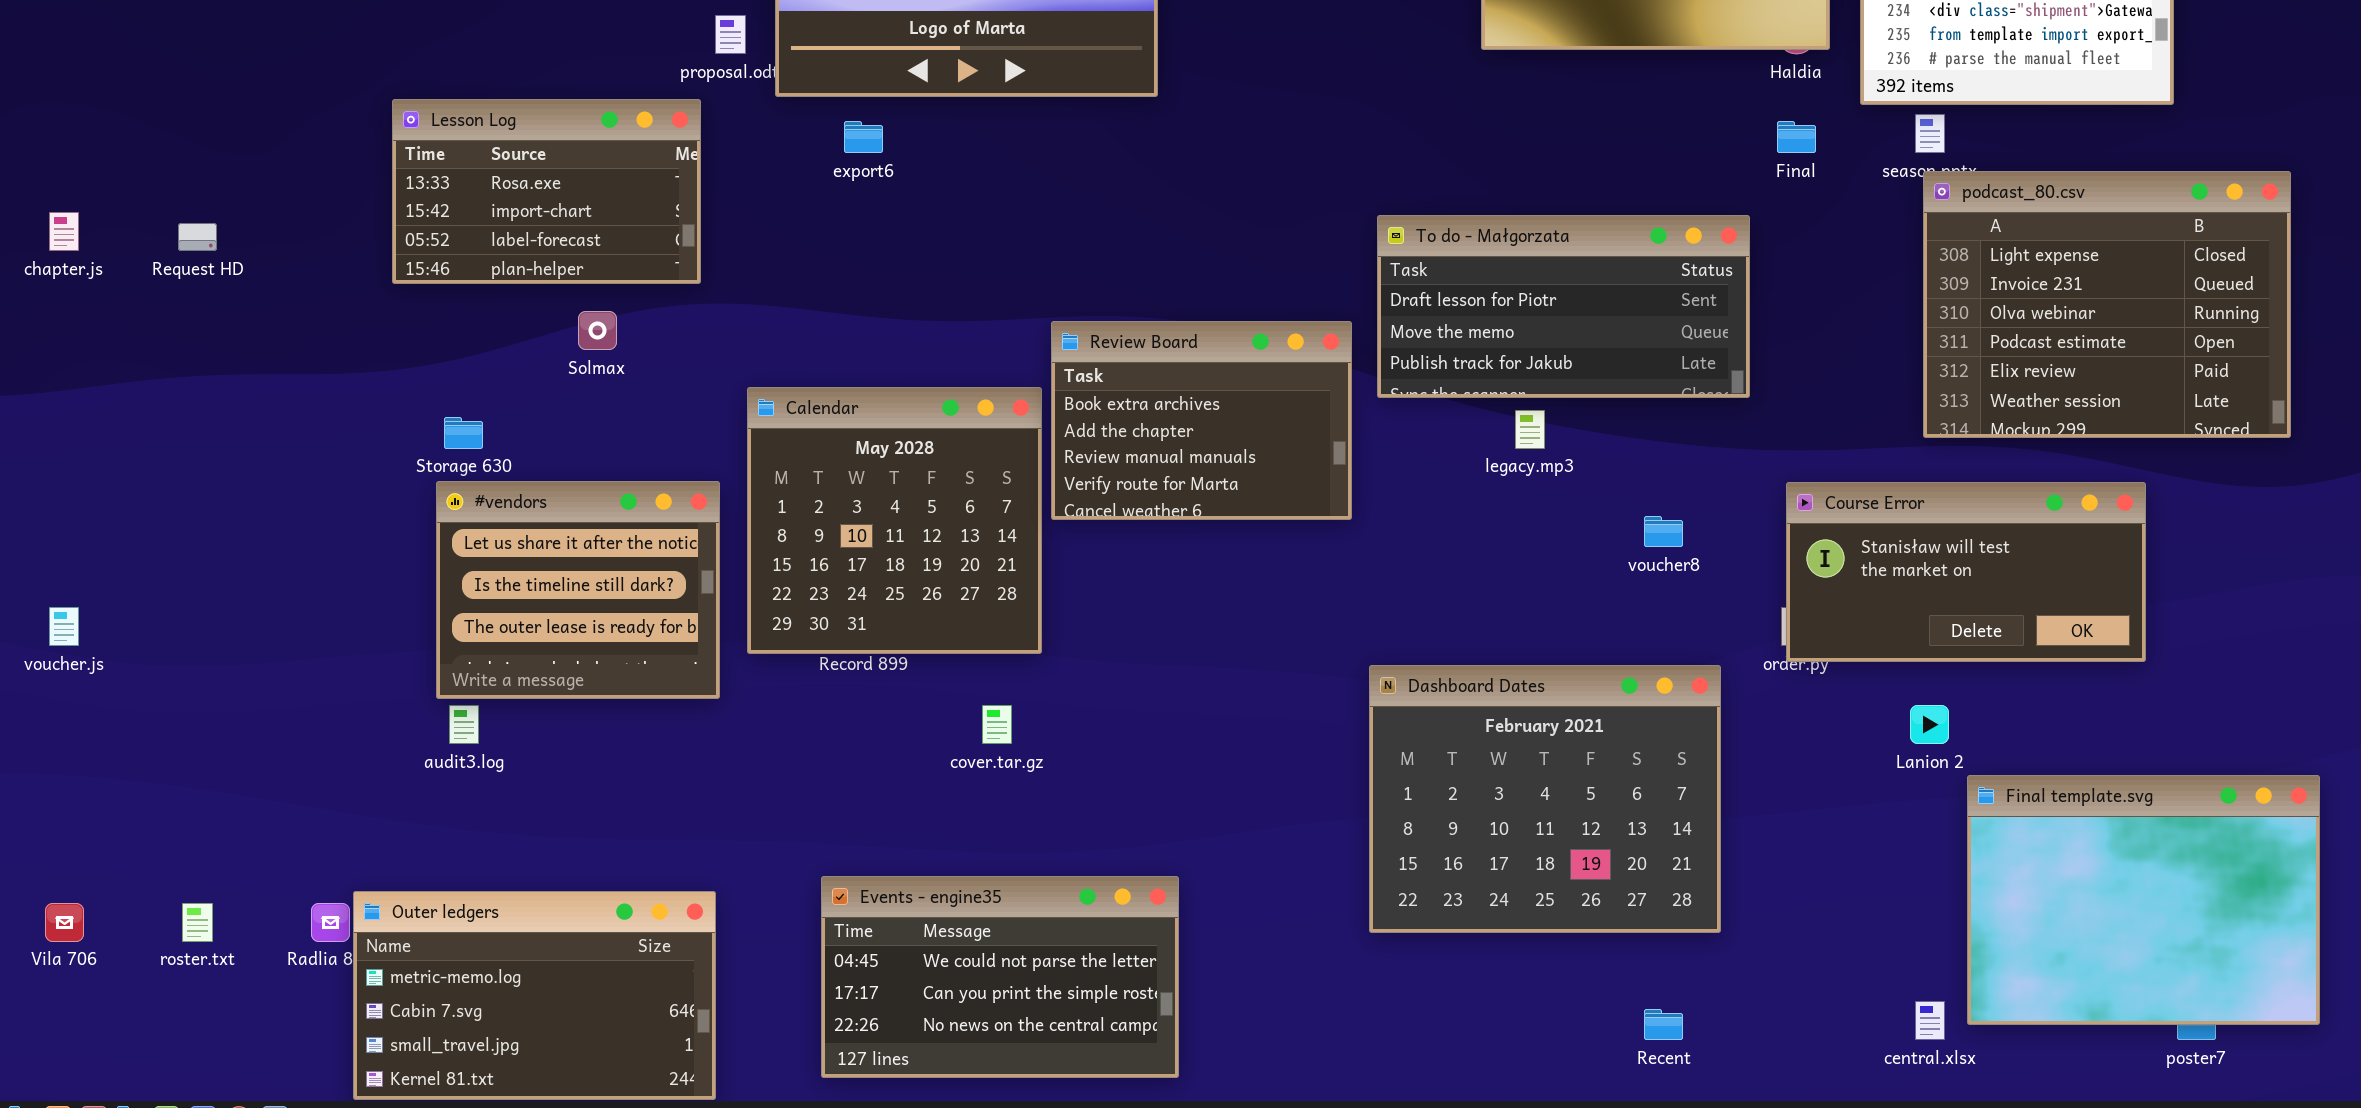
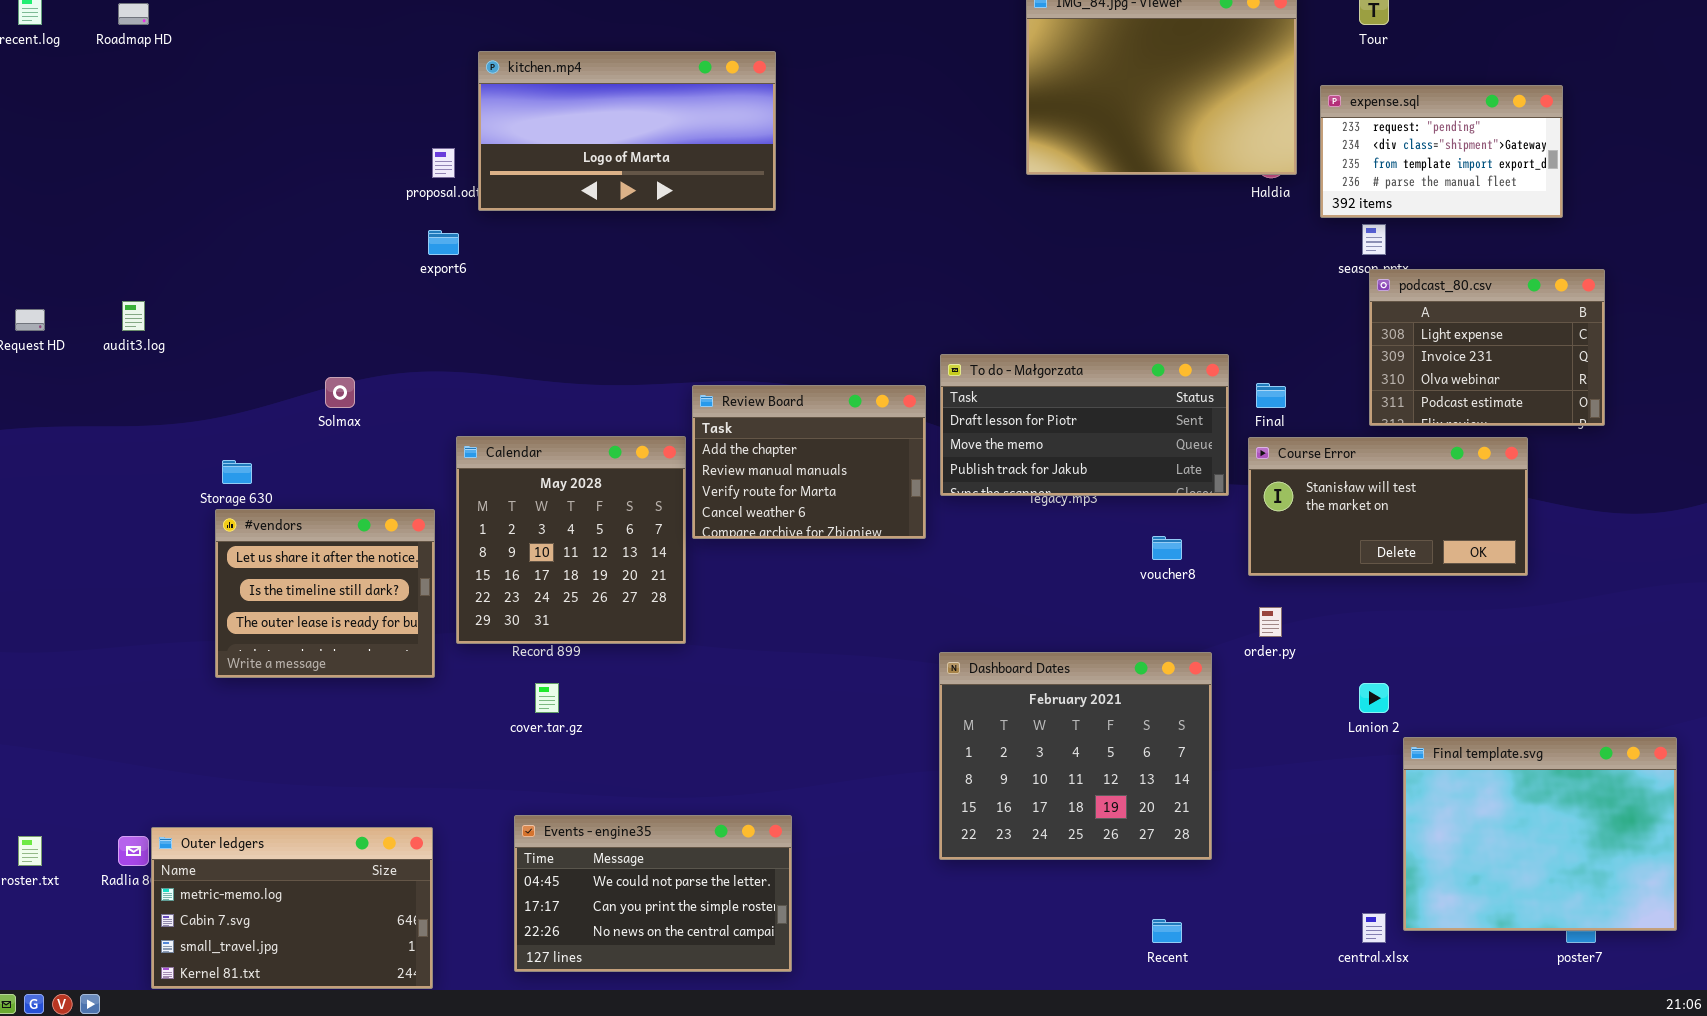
Lesson Log: [392,99,701,284] -> none, closed
export6: [844,121,883,153] -> [428,230,459,255], moved
Final: [1777,121,1816,153] -> [1256,383,1286,408], moved
podcast_80.csv: [1923,171,2291,438] -> [1369,269,1605,426], resized
To do - Małgorzata: [1377,215,1750,398] -> [940,354,1229,496], moved
Review Board: [1051,321,1352,520] -> [692,385,926,539], scrolled down 1 row
Course Error: [1786,482,2146,662] -> [1248,437,1528,576], moved
audit3.log: [449,705,479,744] -> [122,301,145,331], moved
cover.tar.gz: [982,705,1012,744] -> [535,683,559,713], moved

